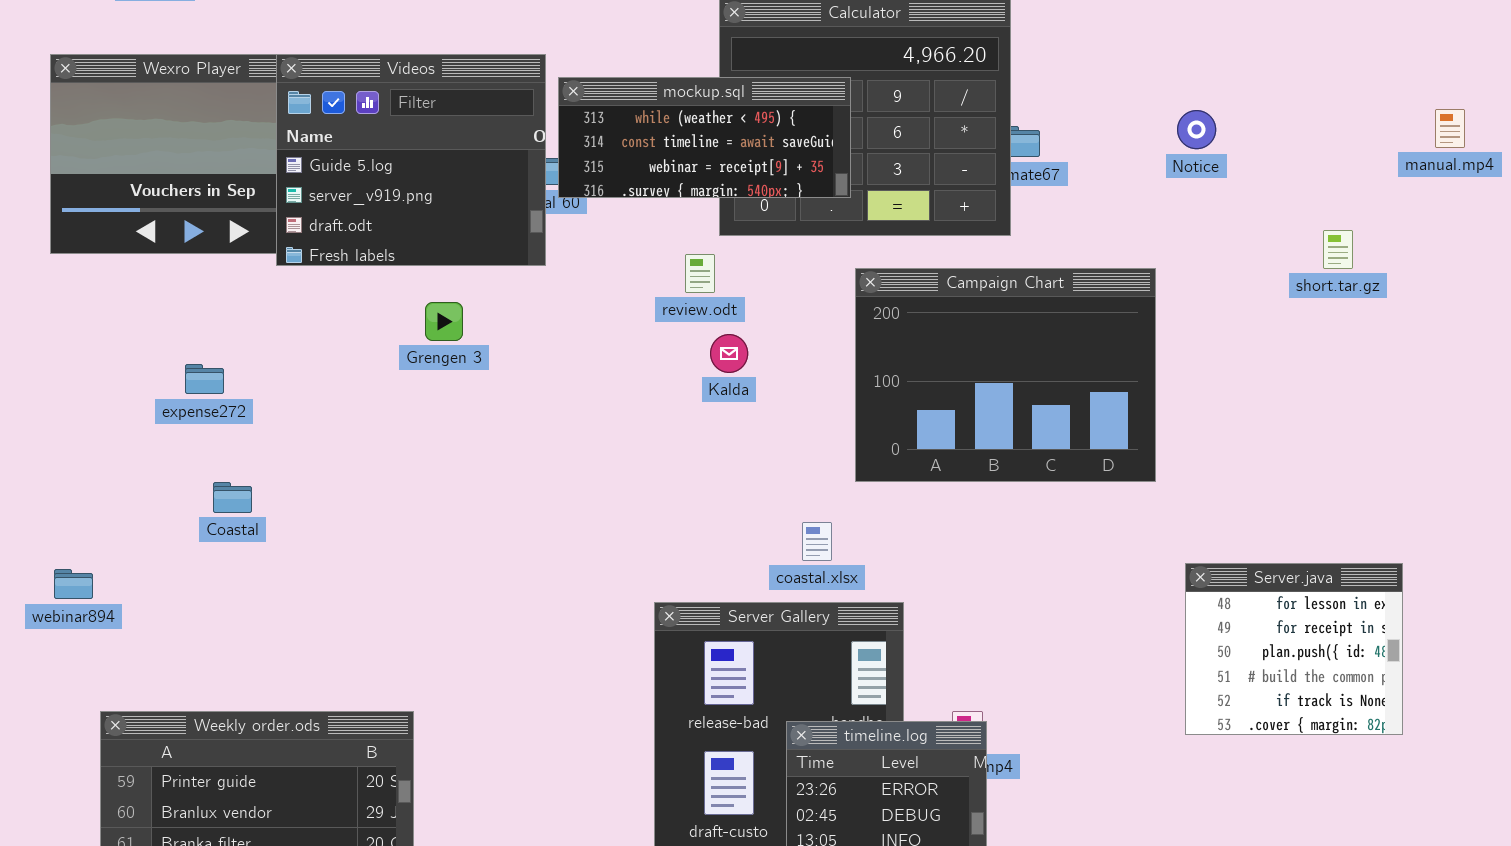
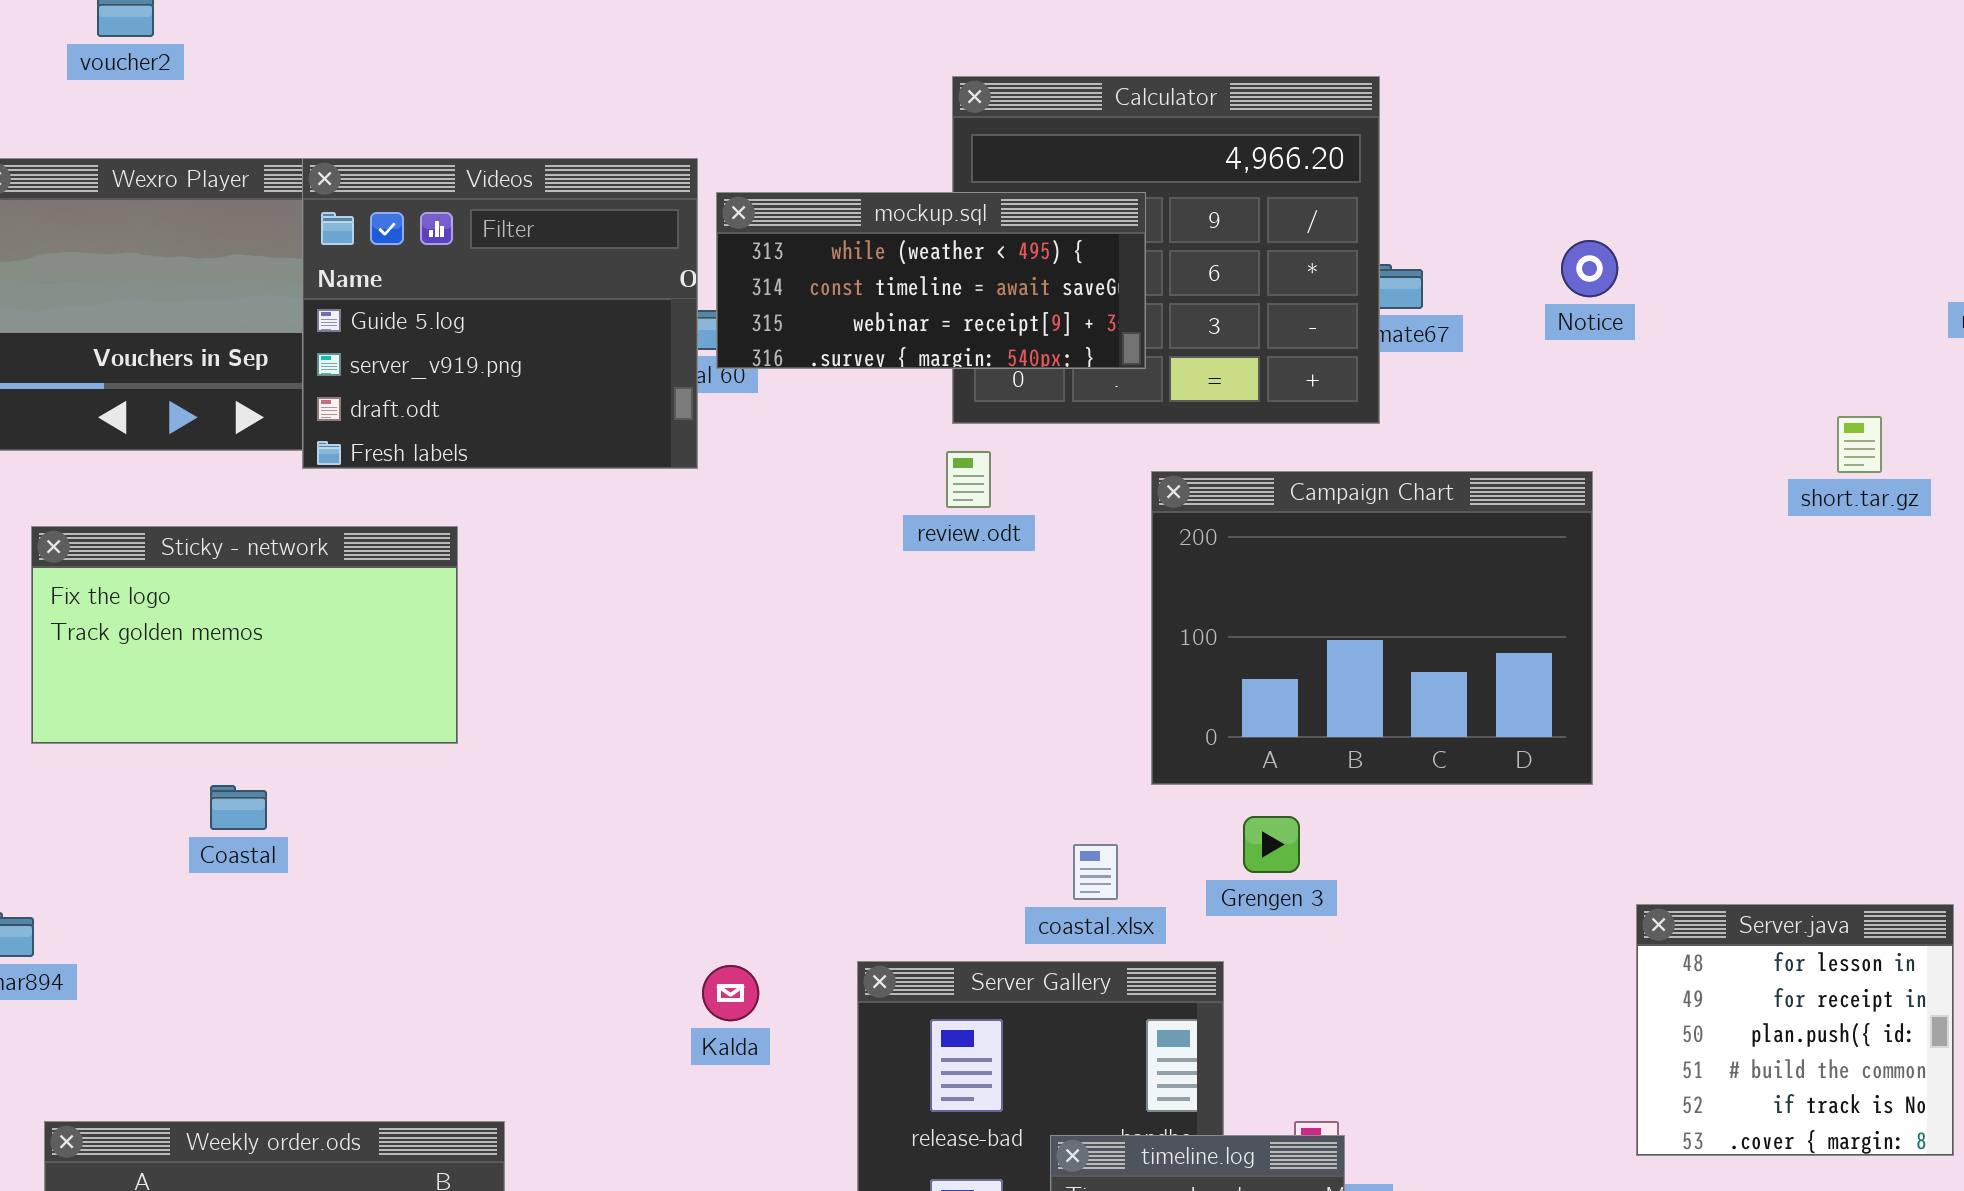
Notice: [1177,110,1216,149] -> [1561,240,1618,297], moved
review.odt: [685,254,715,293] -> [946,451,991,508], moved
Grengen 3: [425,302,463,341] -> [1243,816,1300,873], moved
Sticky - network: none -> [31,526,458,744], opened
Kalda: [710,334,748,373] -> [702,965,759,1021], moved

